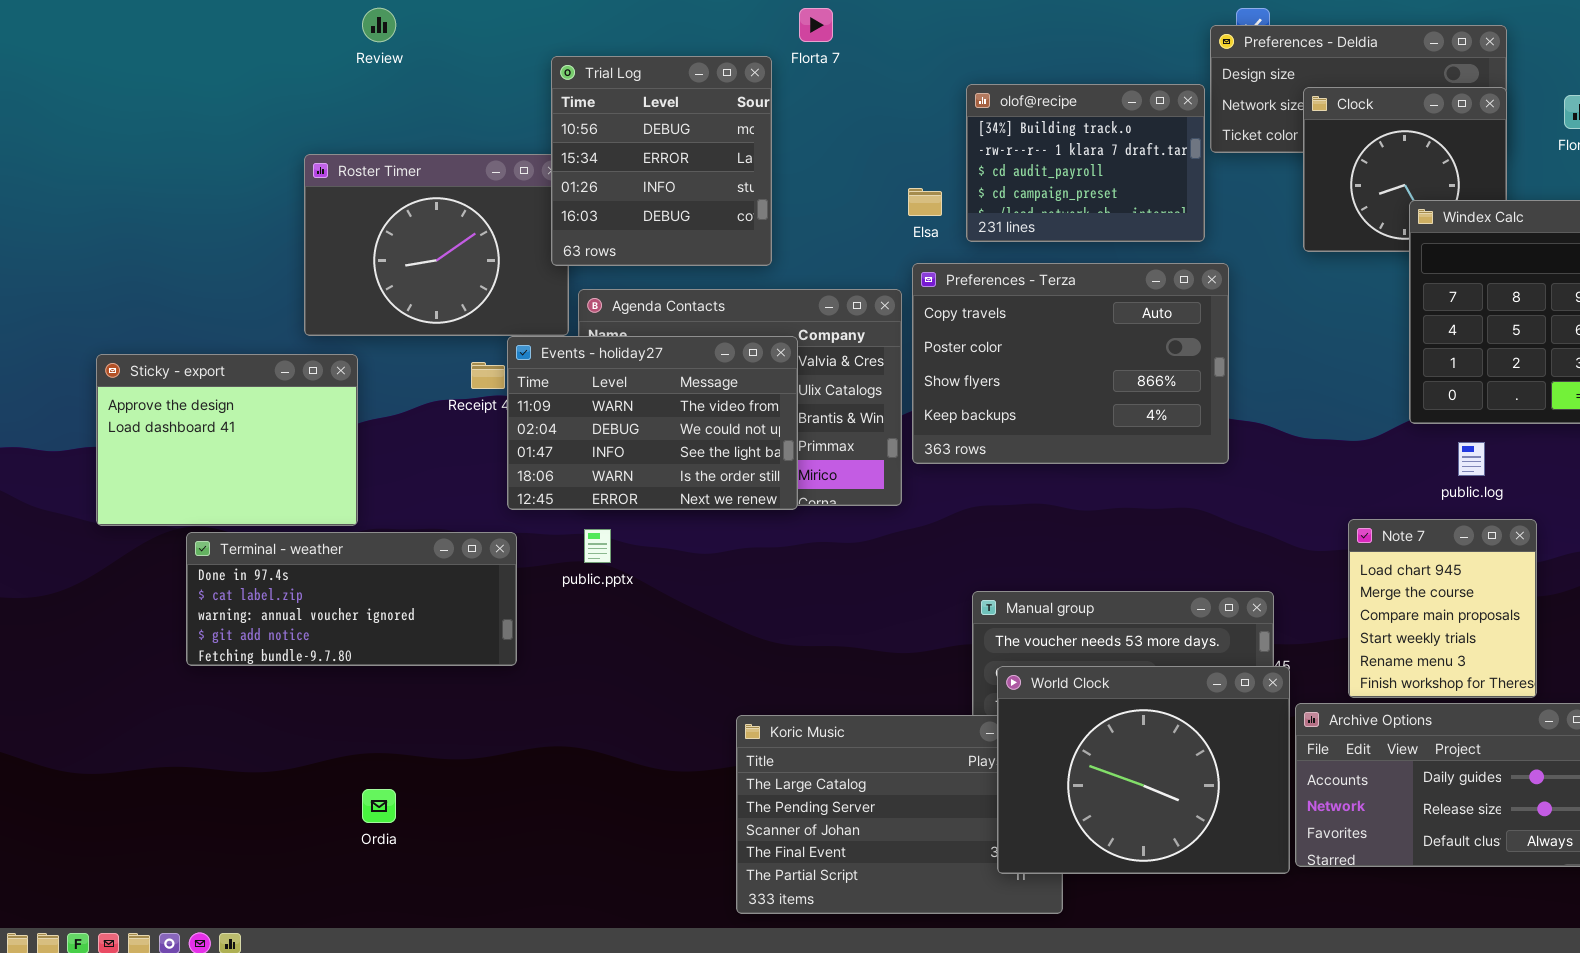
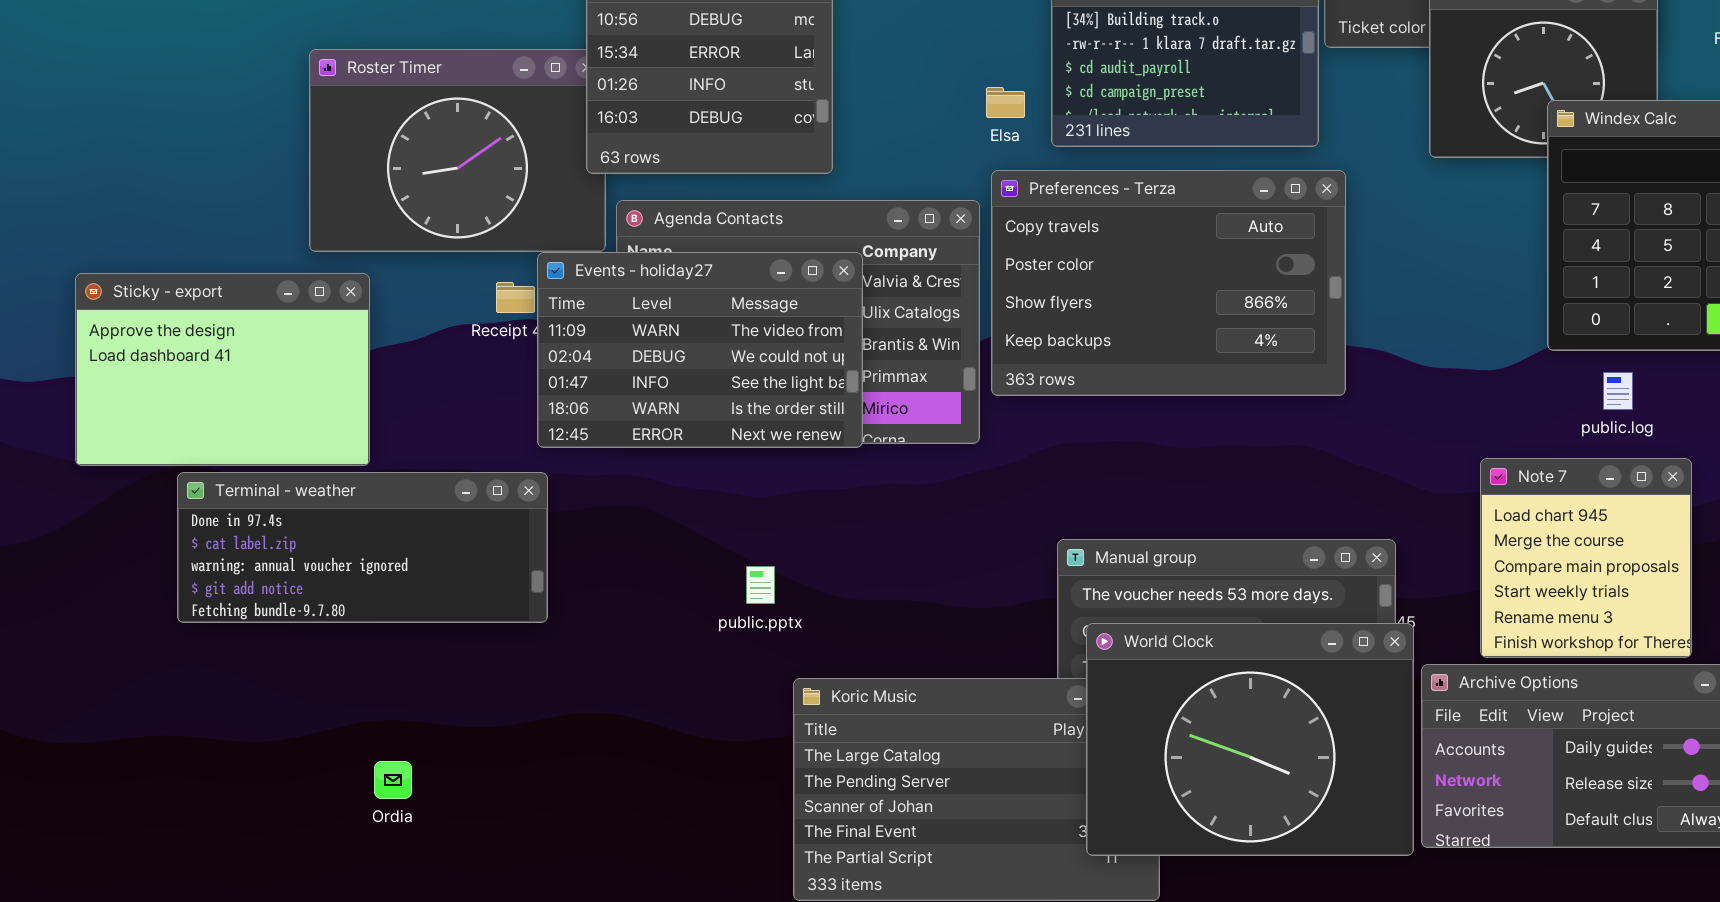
public.pptx: [584,529,611,563] -> [746,566,775,604], moved

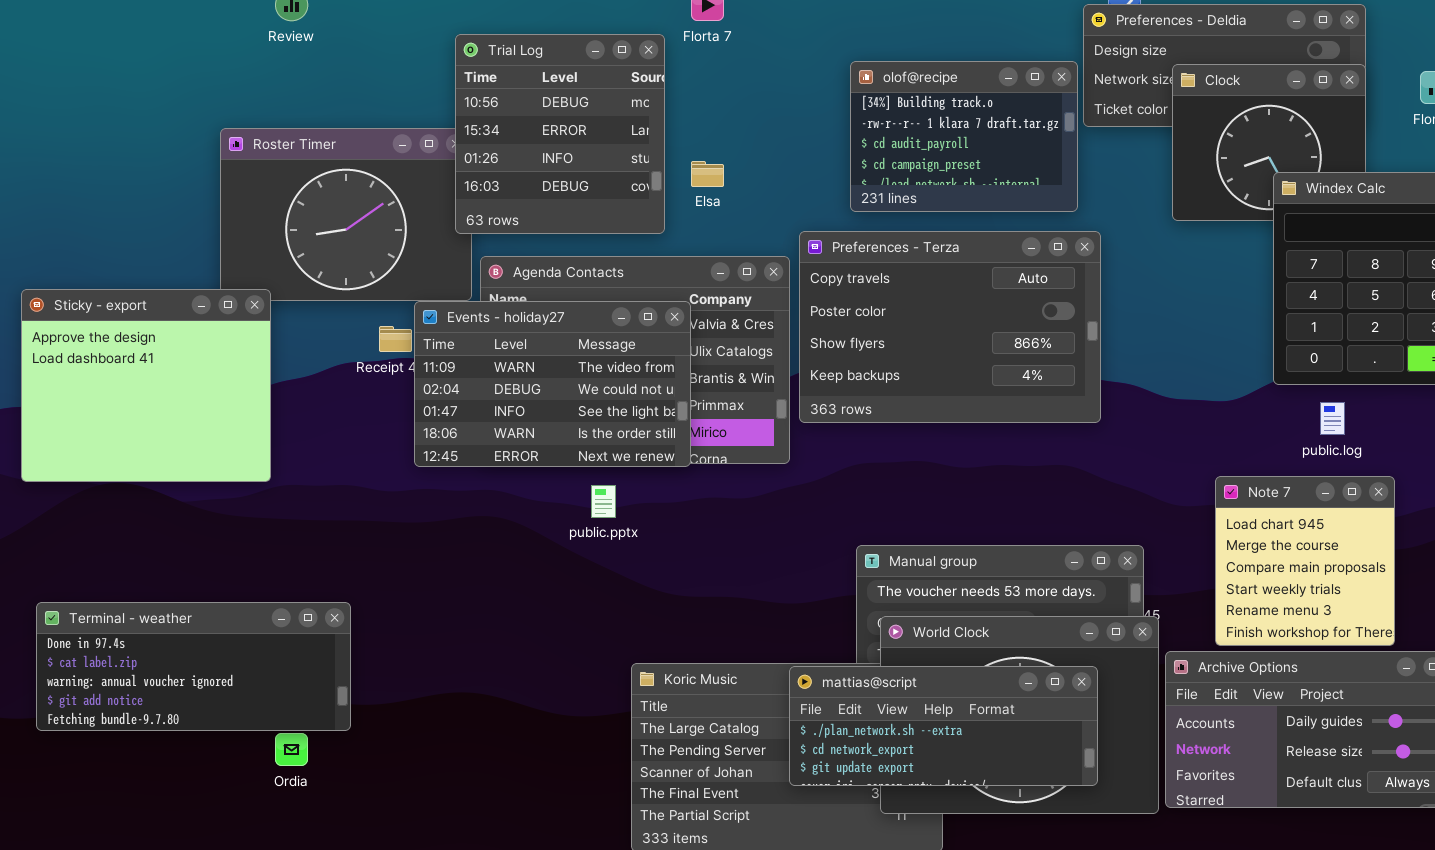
Elsa: [986,87,1025,118] -> [691,161,724,187], moved
Sticky - export: [75,273,370,466] -> [21,289,271,482], resized
Terminal - weather: [177,472,548,623] -> [36,602,351,731], moved
public.pptx: [746,566,775,604] -> [591,485,616,518], moved
mattias@script: none -> [789,666,1098,786], opened

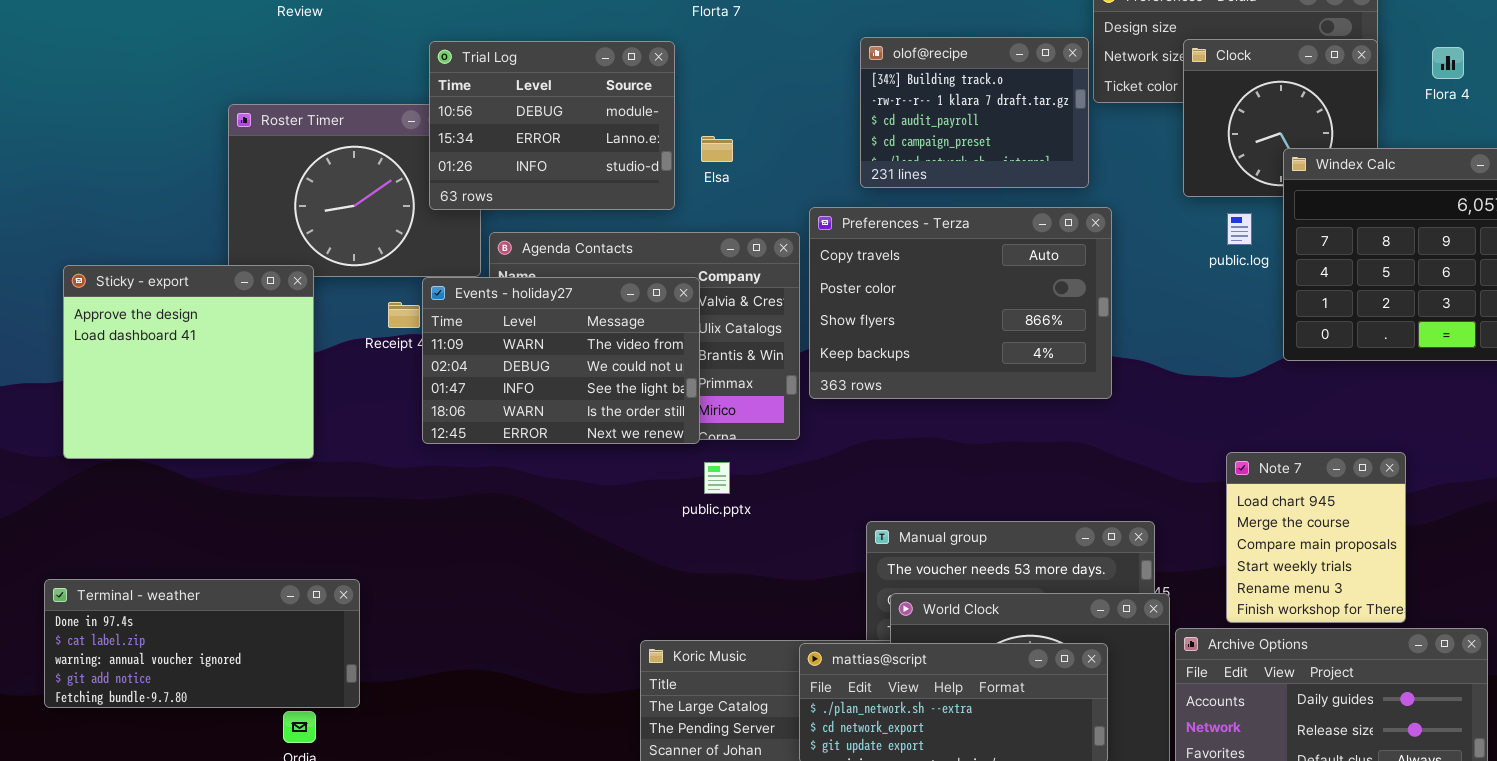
Trial Log: [455,34,665,234] -> [429,41,675,210], resized
Sticky - export: [21,289,271,482] -> [63,265,314,459], moved
public.log: [1320,402,1345,435] -> [1227,213,1252,245], moved
public.pptx: [591,485,616,518] -> [704,462,730,494], moved

